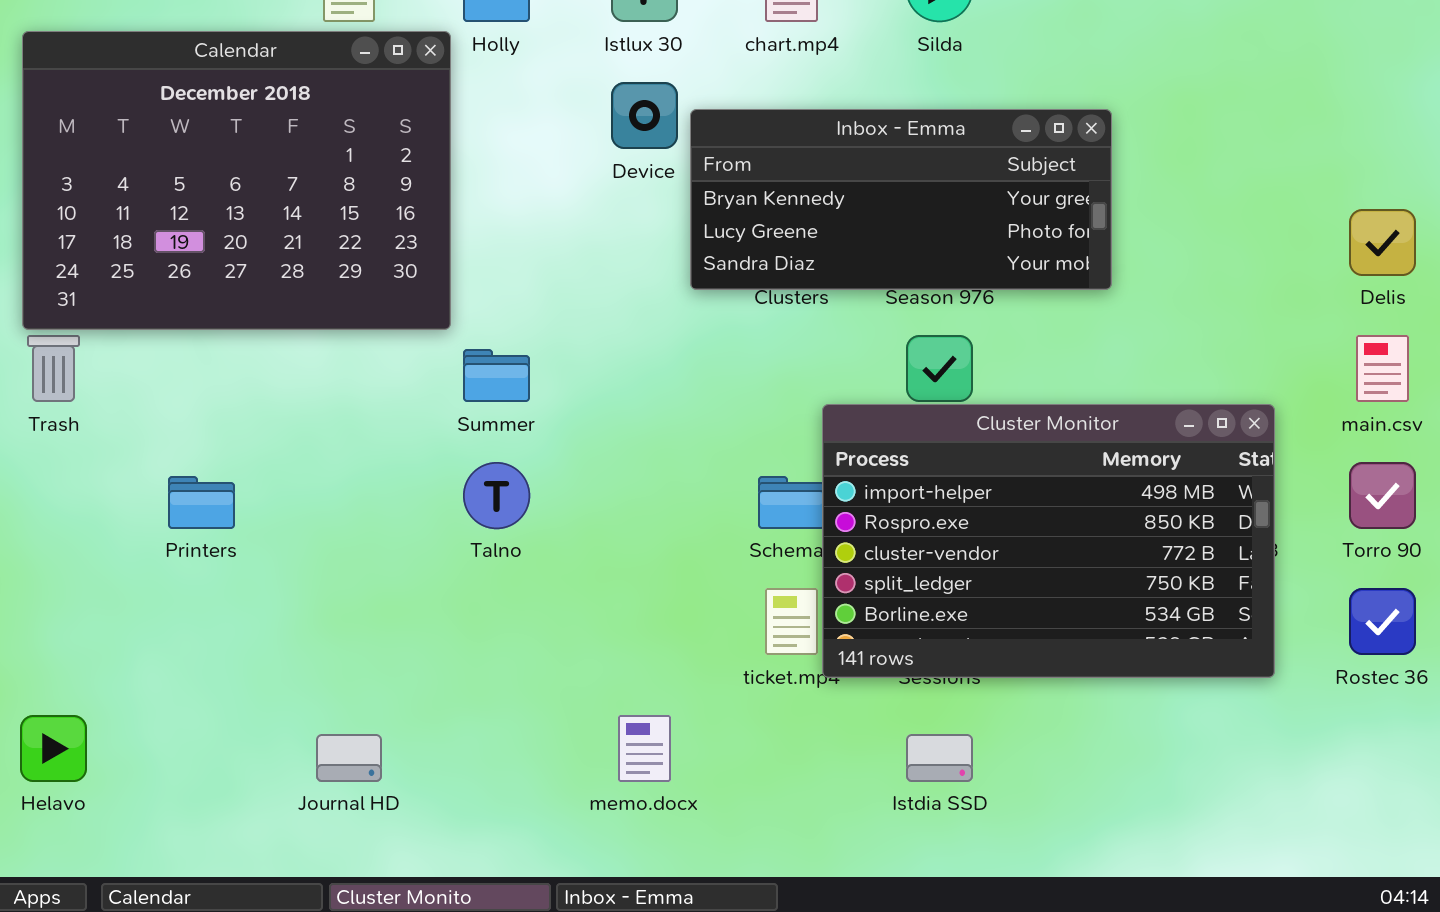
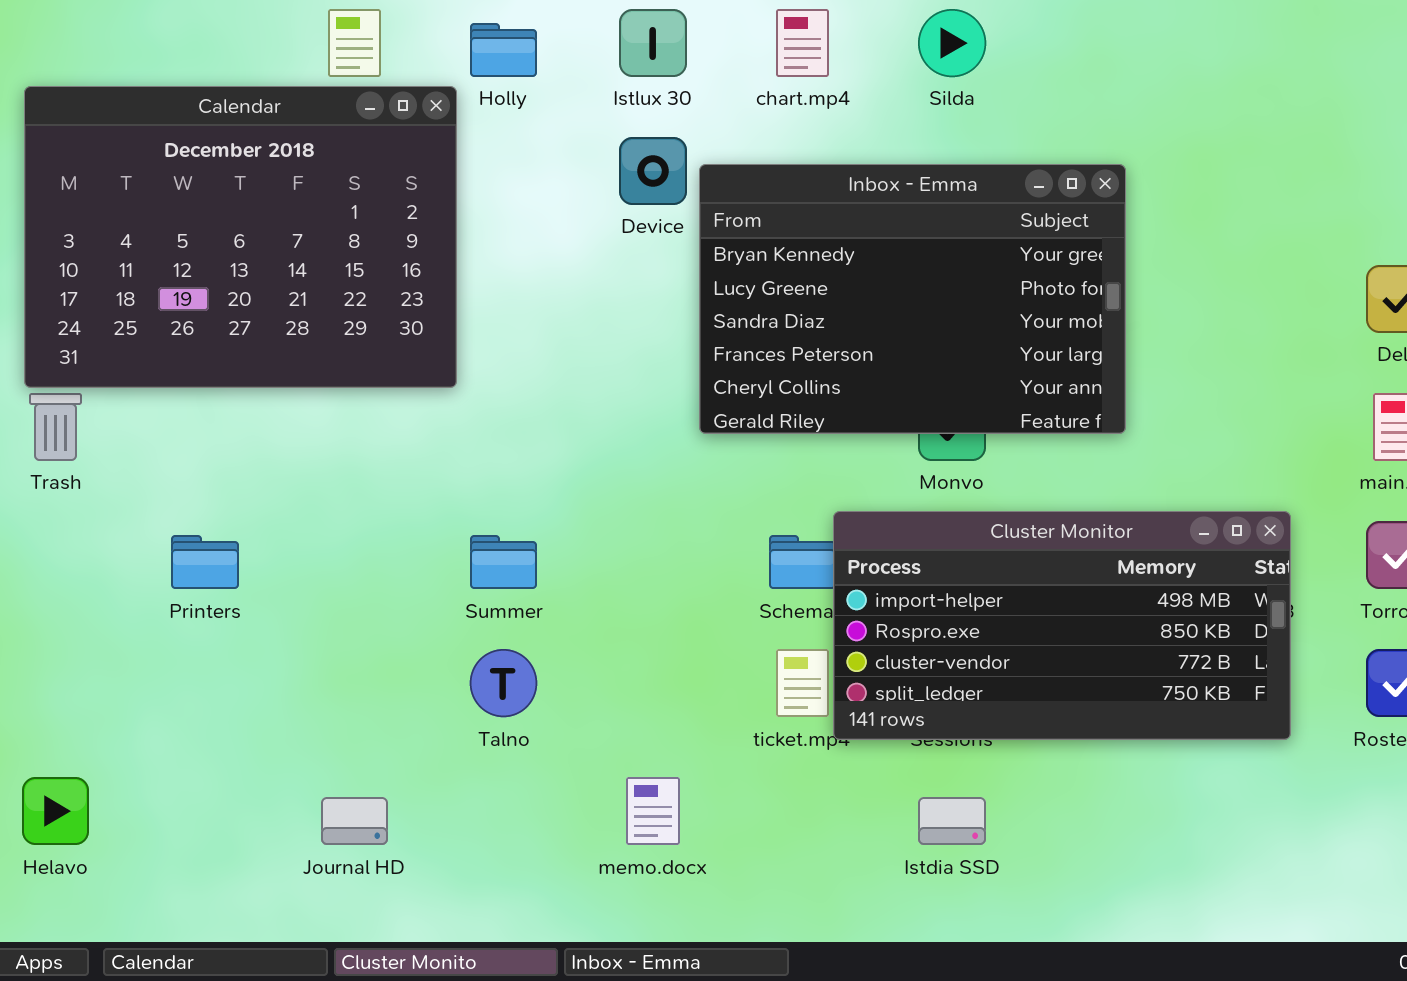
Inbox - Emma: [690,109,1112,290] -> [699,164,1126,434], resized
Summer: [463,349,530,402] -> [470,535,537,589], moved
Cluster Monitor: [822,404,1275,678] -> [833,511,1291,740], resized
Talno: [463,462,530,529] -> [470,649,537,717], moved

